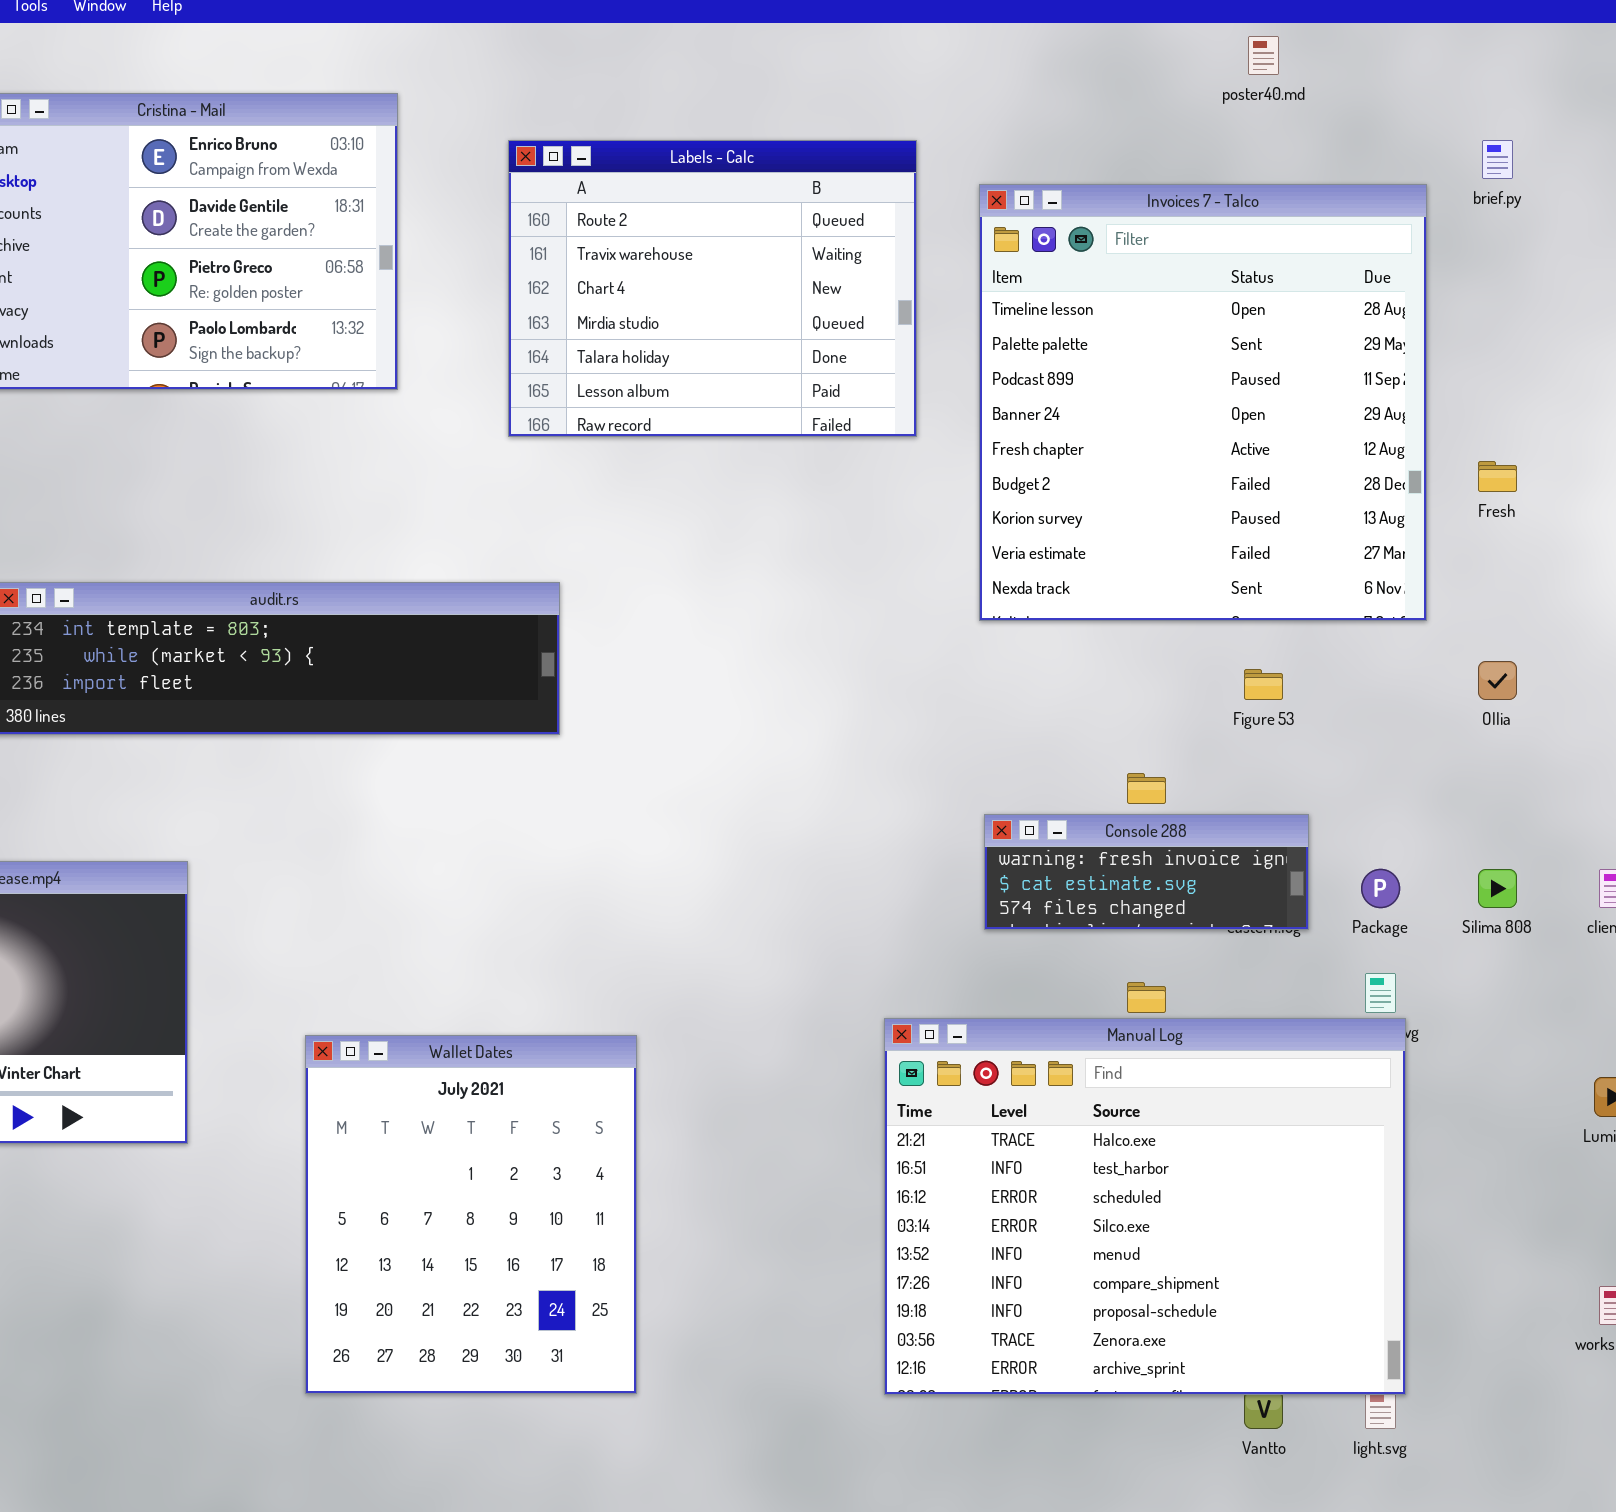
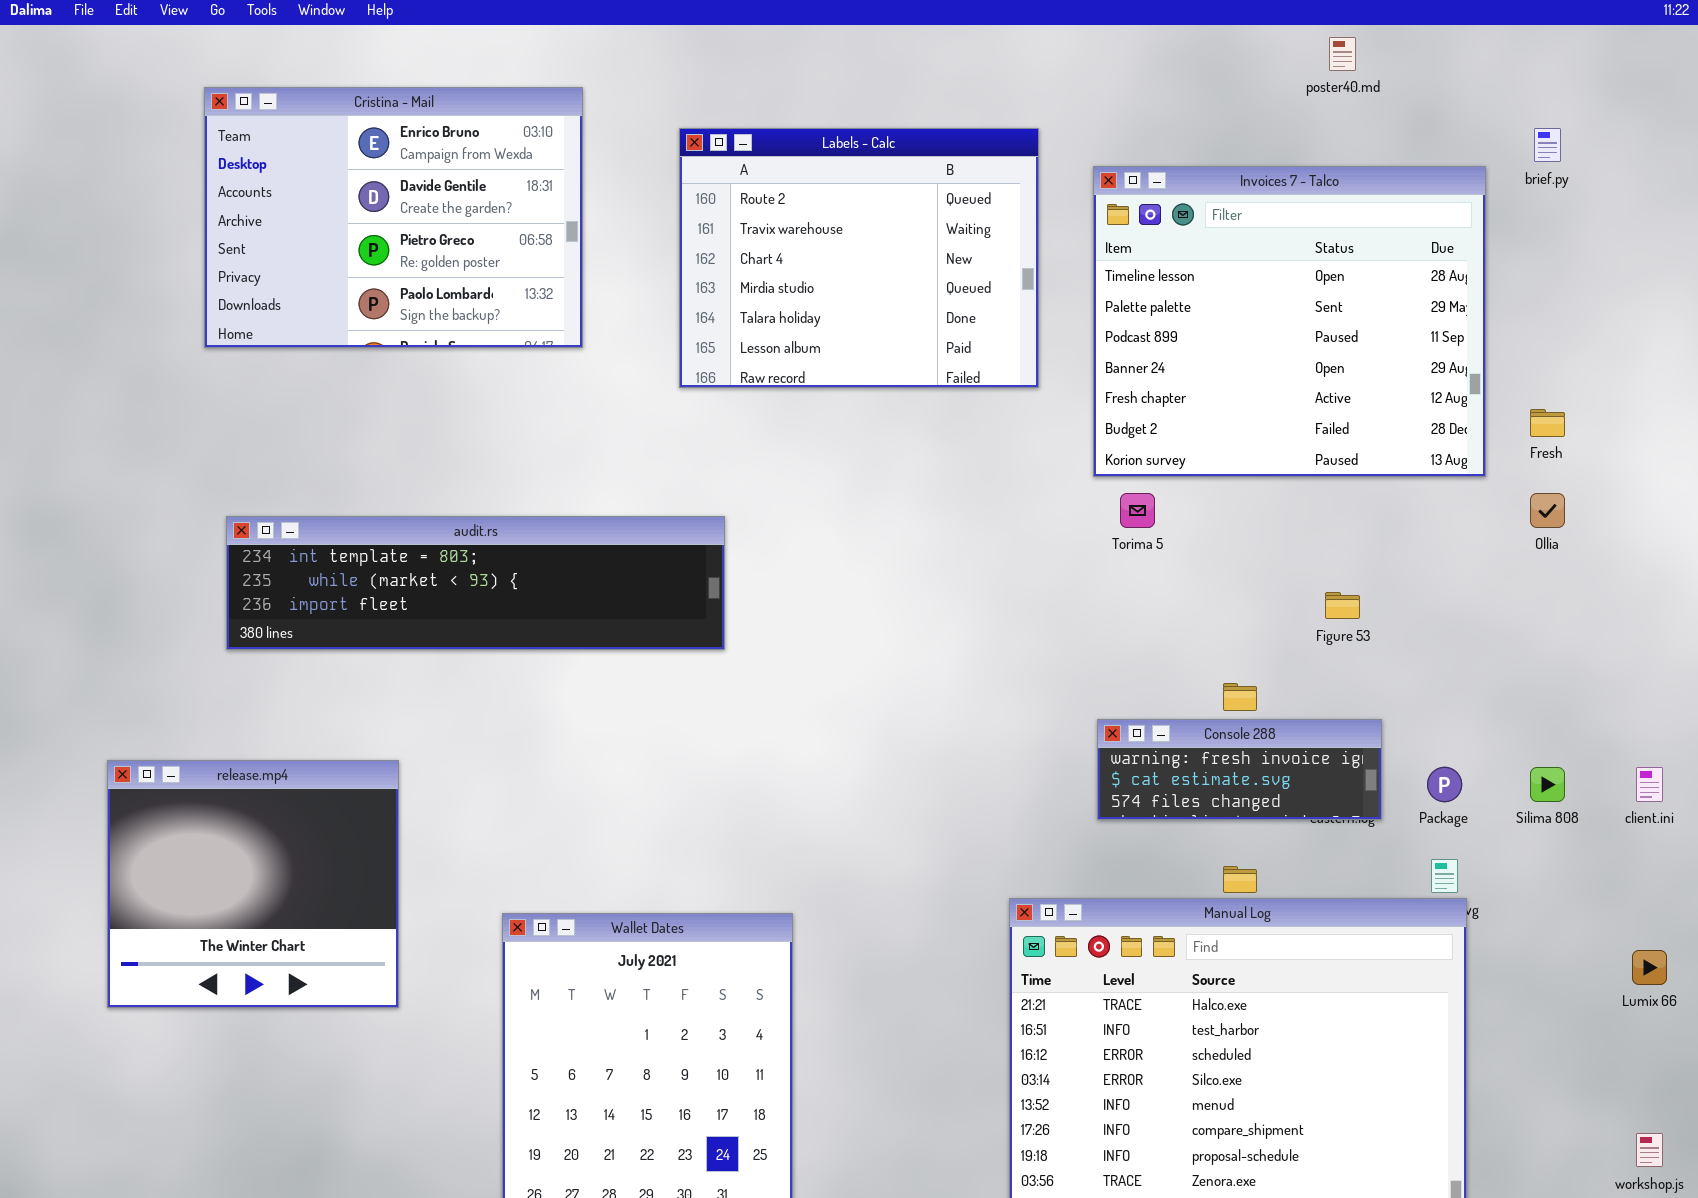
Invoices 7 - Talco: [979,184,1427,621] -> [1093,166,1486,477], resized
Ollia: [1478,661,1517,700] -> [1530,493,1565,528], moved

